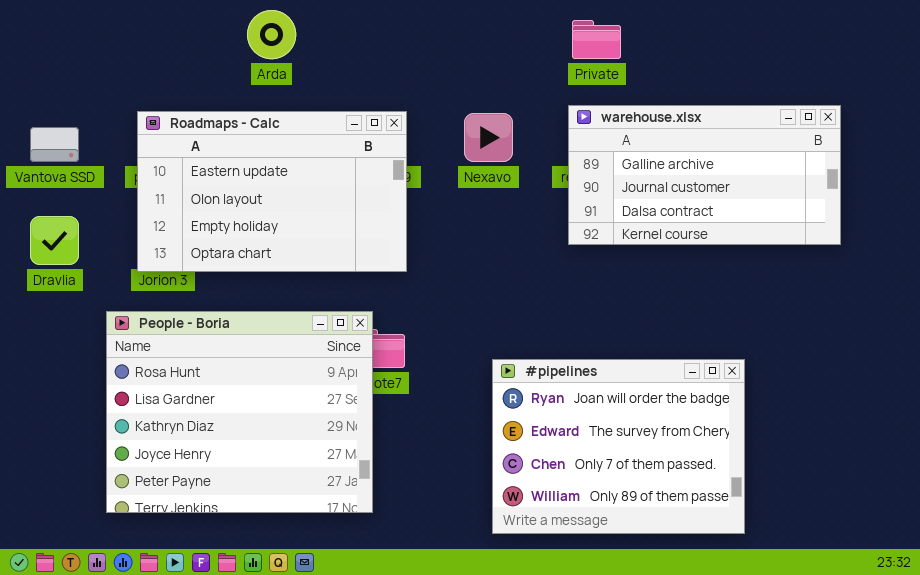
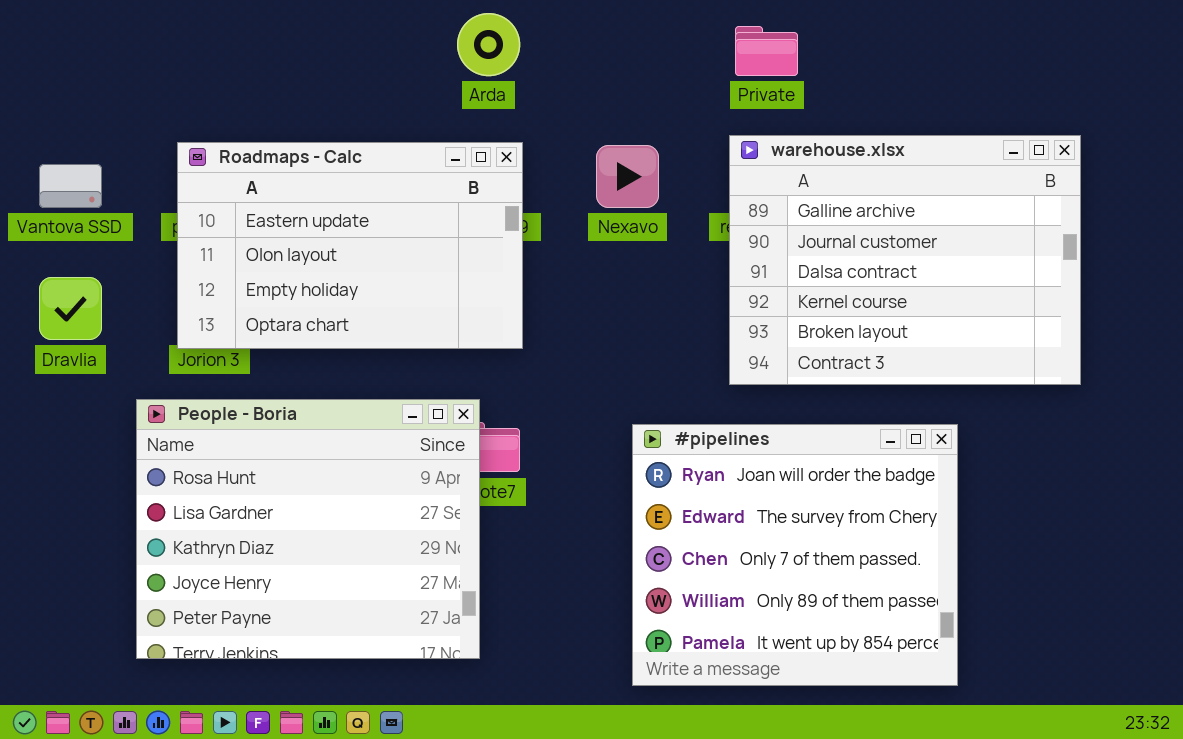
Arda: [247,10,296,59] -> [457,13,520,76], moved
warehouse.xlsx: [568,105,841,245] -> [729,135,1081,385], resized
#pipelines: [492,359,745,534] -> [632,424,958,686], resized

